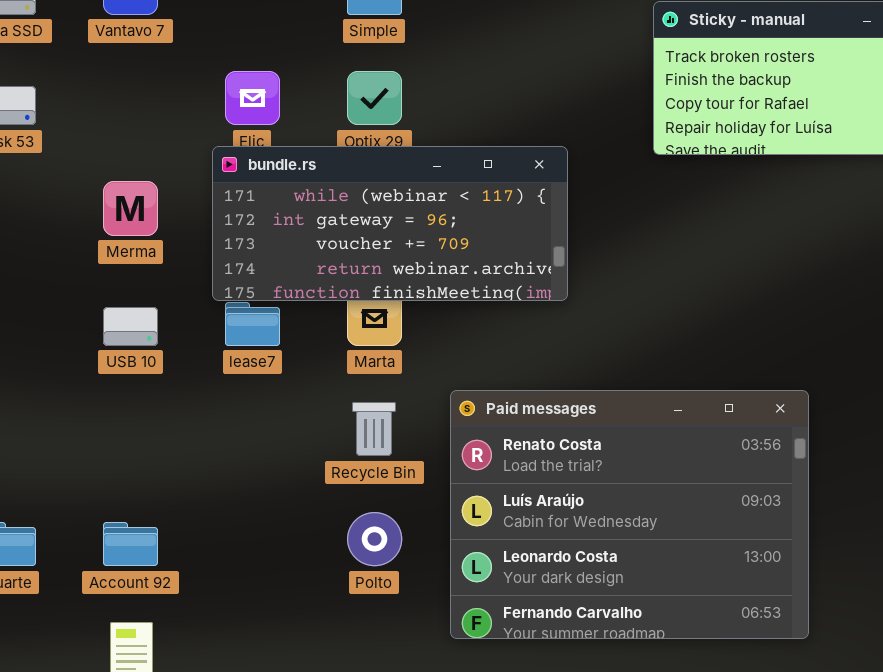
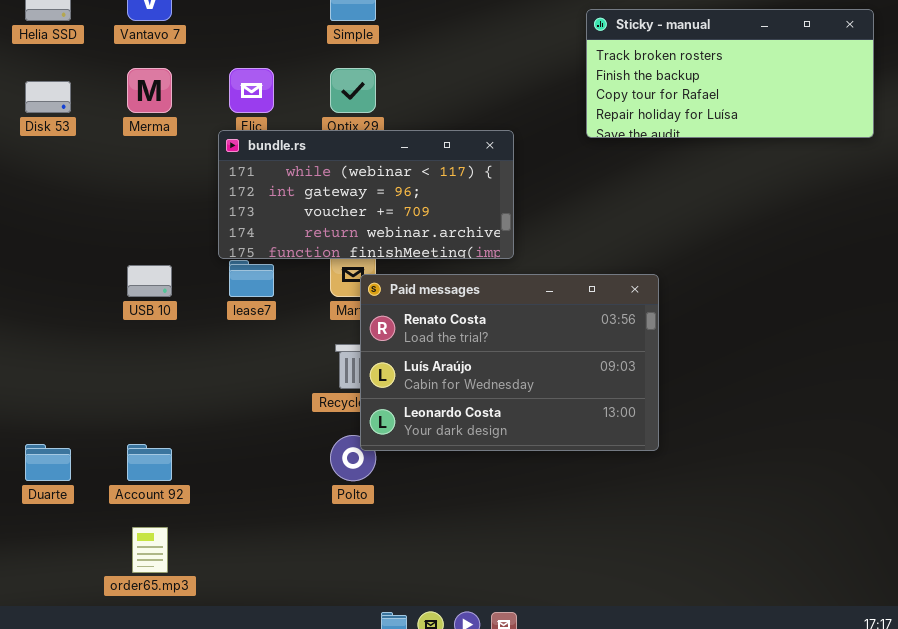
Merma: [103,181,158,236] -> [127,68,172,113], moved
Paid messages: [450,390,809,639] -> [360,274,659,451], moved, resized

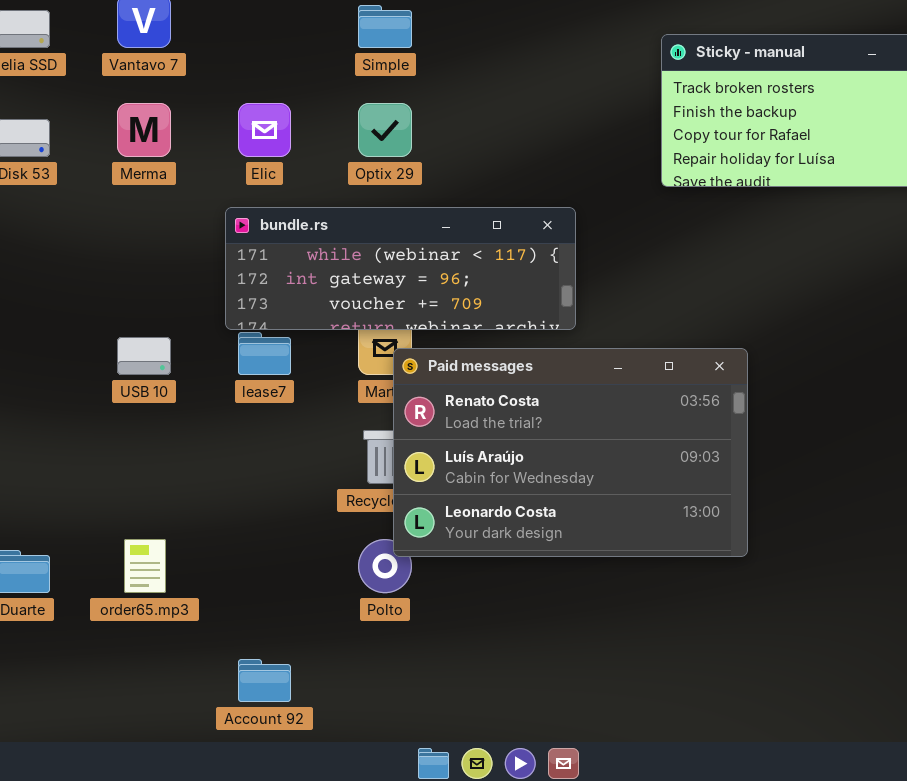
bundle.rs: [218,130,514,259] -> [225,207,576,330], resized
Account 92: [127,444,172,481] -> [238,659,291,702], moved
order65.mp3: [132,527,168,573] -> [124,539,166,593], moved

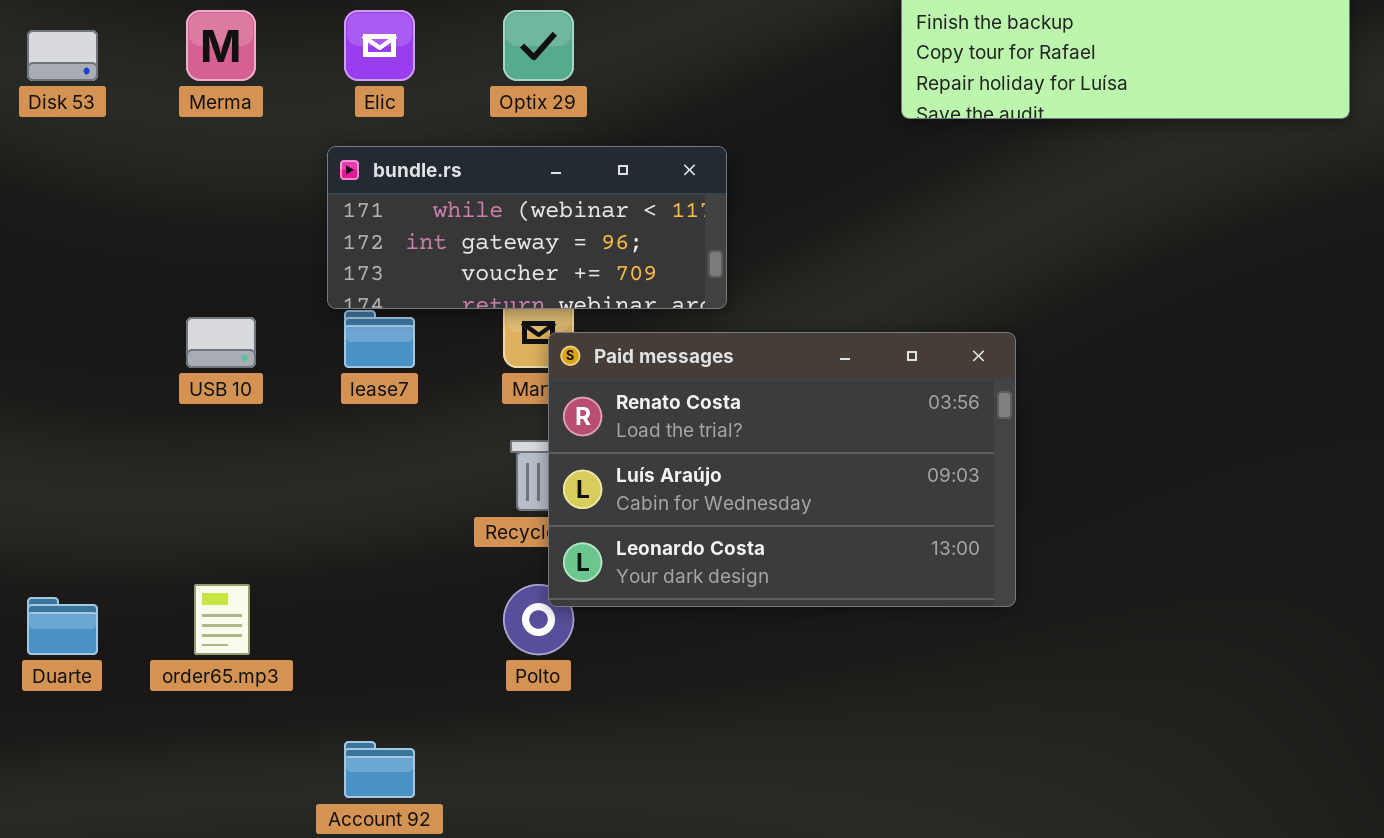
bundle.rs: [225,207,576,330] -> [327,146,727,309], resized

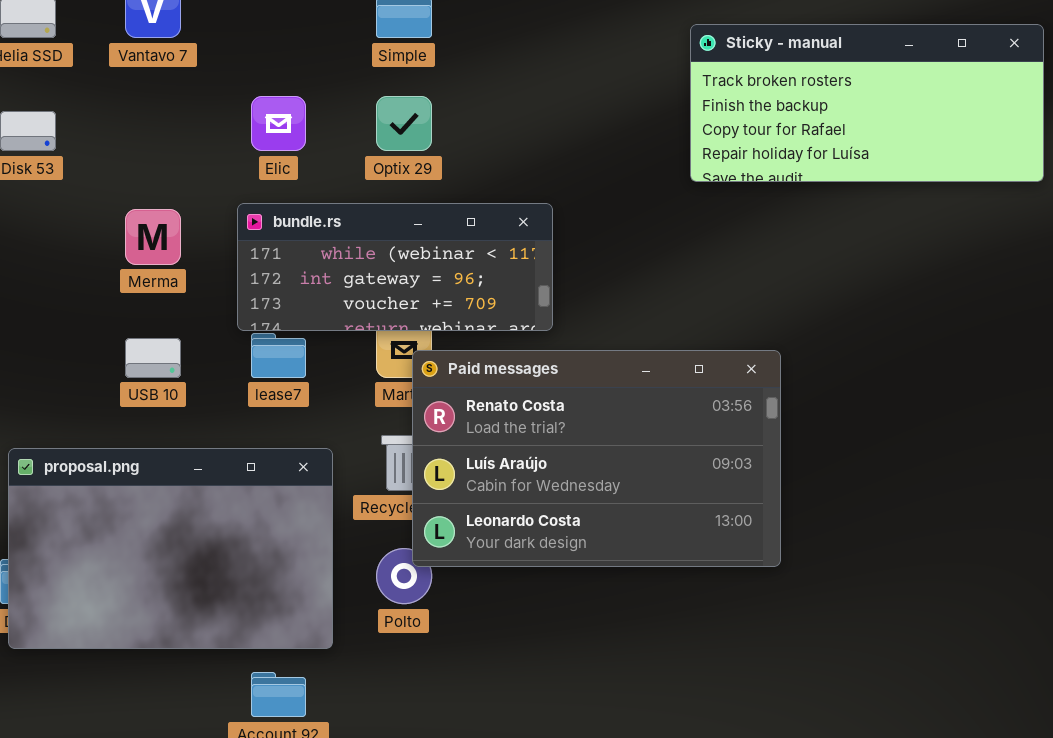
Merma: [186,10,256,81] -> [125,209,181,265], moved
proposal.png: none -> [8,448,333,649], opened

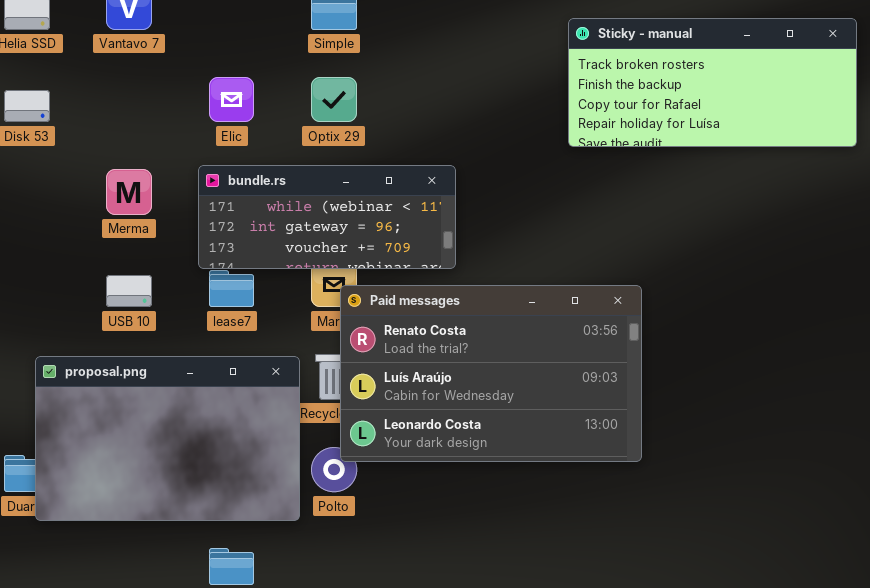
proposal.png: [8,448,333,649] -> [35,356,300,521], moved

